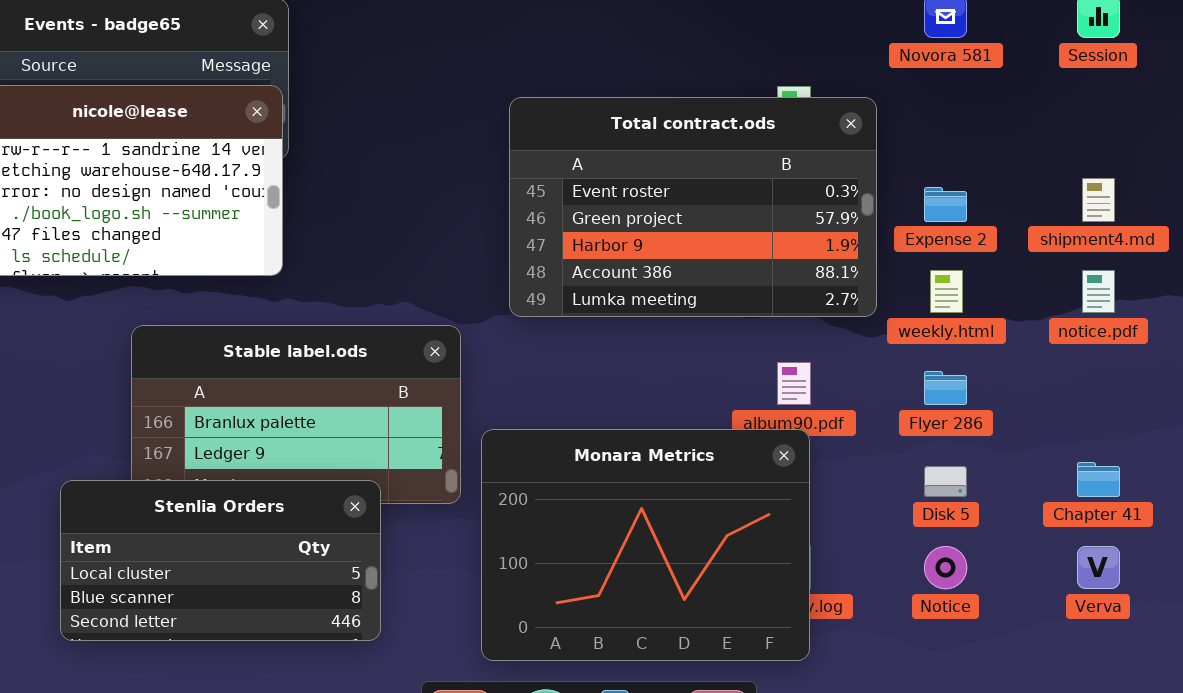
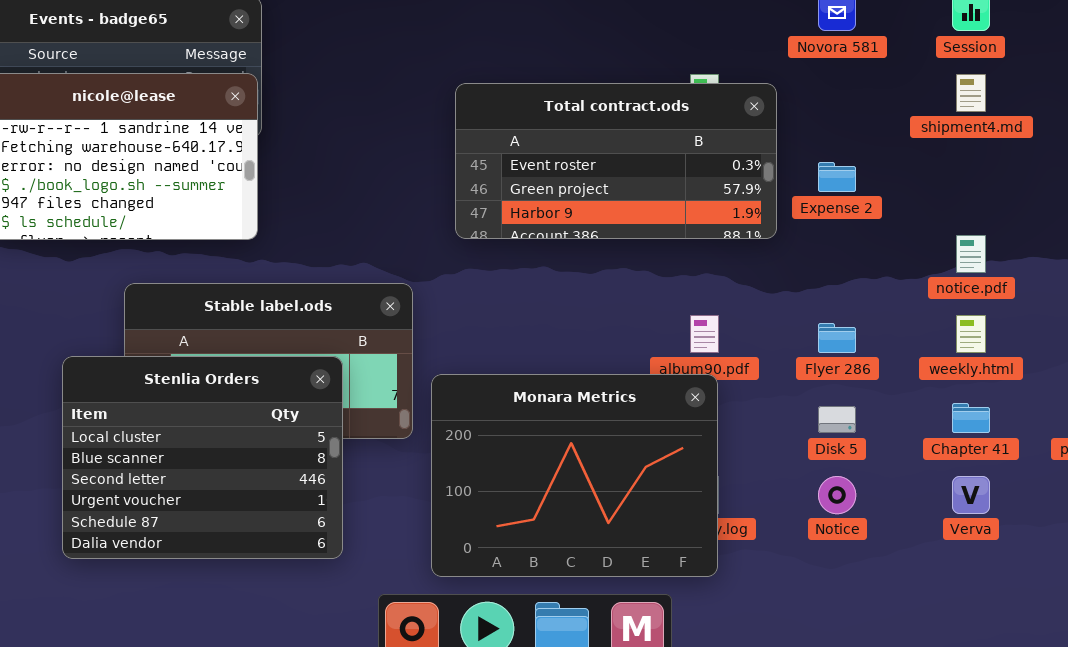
Total contract.ods: [509,97,877,317] -> [455,83,777,239], resized
shipment4.md: [1082,178,1115,222] -> [956,74,986,112], moved
weekly.html: [930,270,963,313] -> [956,315,986,353], moved
Stenlia Orders: [60,480,381,641] -> [62,356,343,559], resized

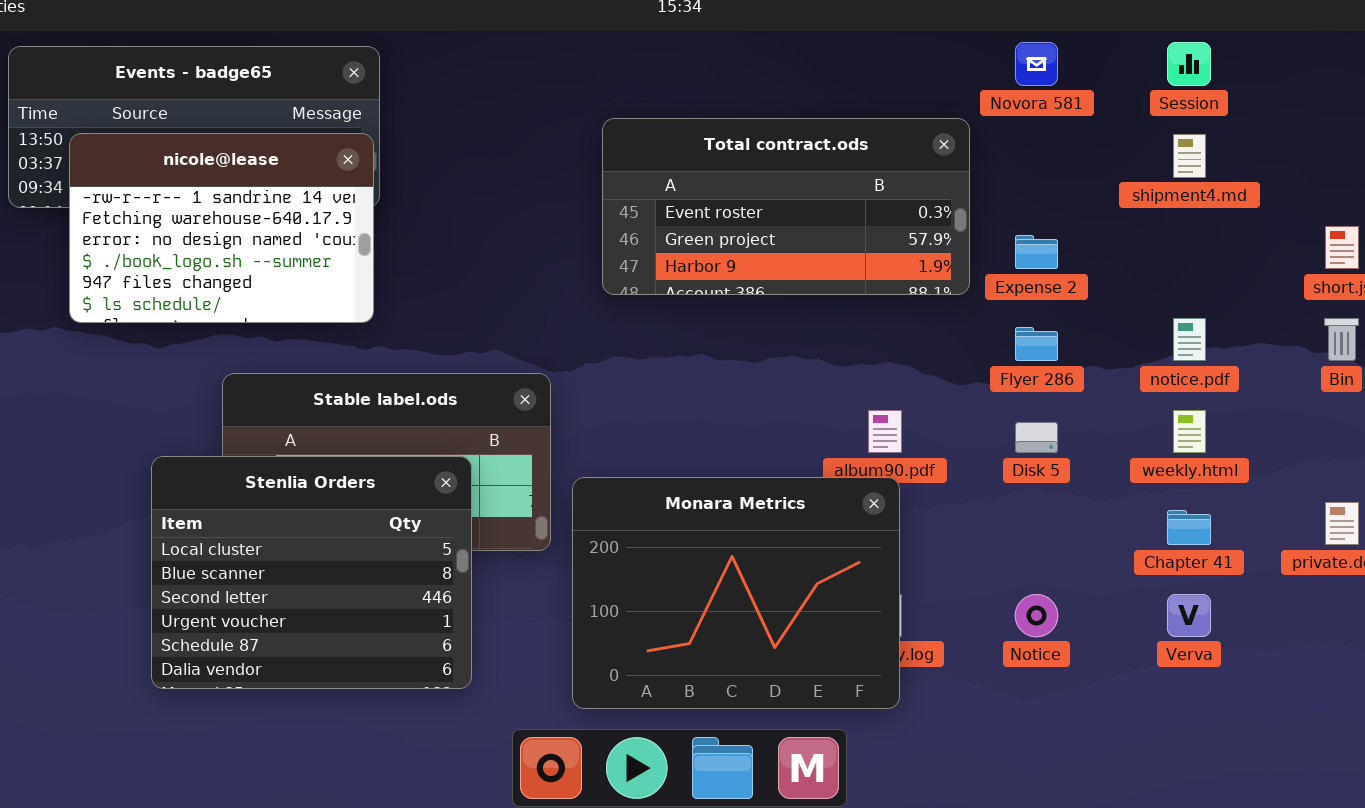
Total contract.ods: [455,83,777,239] -> [602,118,970,295], moved
Flyer 286: [818,323,856,353] -> [1015,327,1058,361], moved
Disk 5: [818,406,856,433] -> [1015,422,1058,453], moved

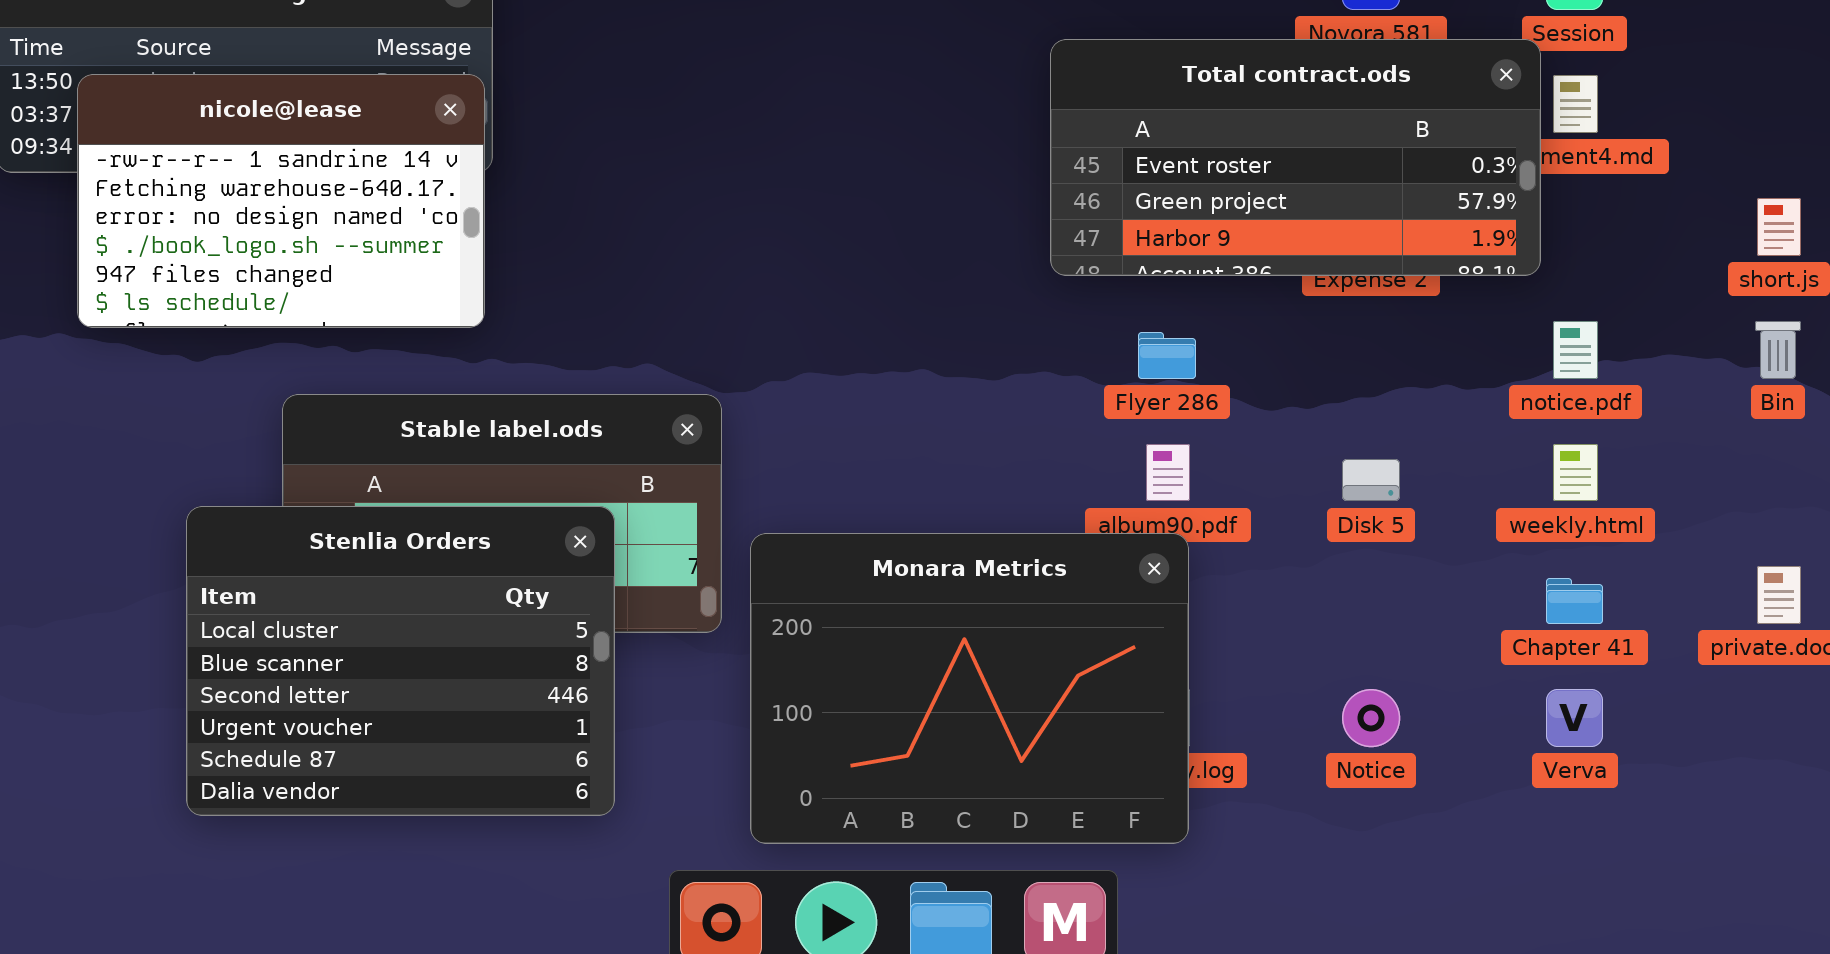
Total contract.ods: [602,118,970,295] -> [1050,39,1541,276], moved
Flyer 286: [1015,327,1058,361] -> [1138,332,1196,379], moved

